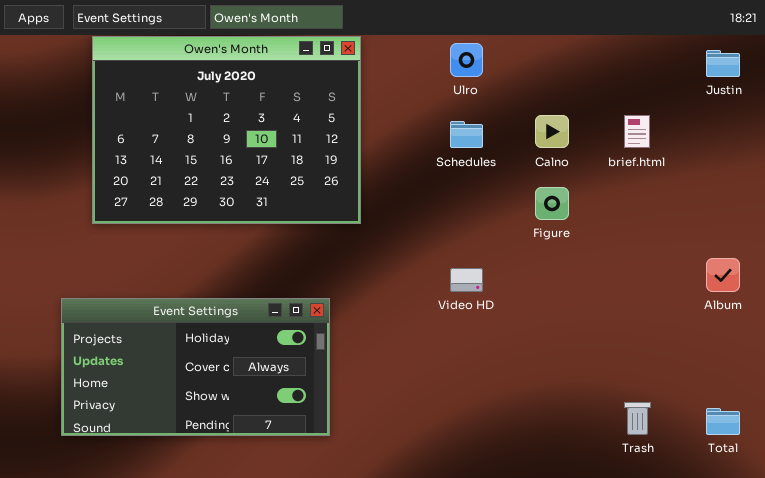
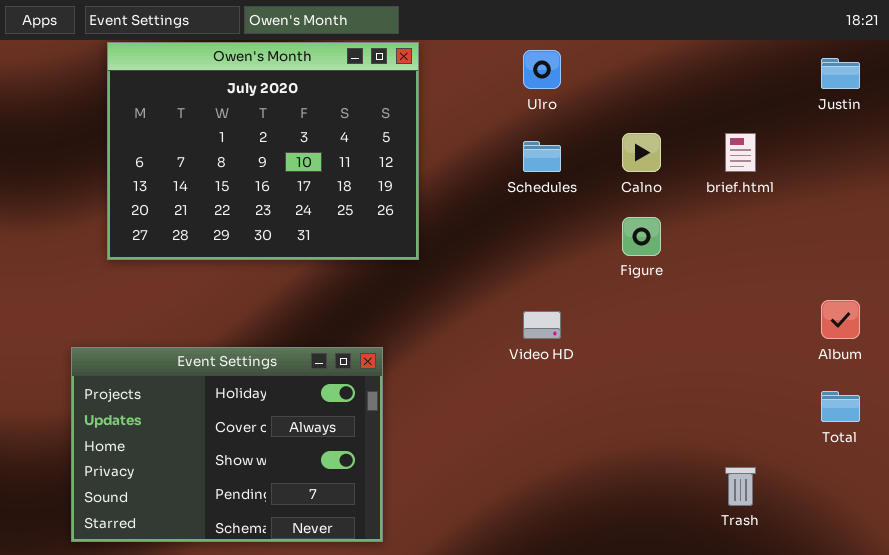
Event Settings: [61,298,330,436] -> [71,347,383,542], resized
Total: [706,408,740,435] -> [821,391,860,422], moved

